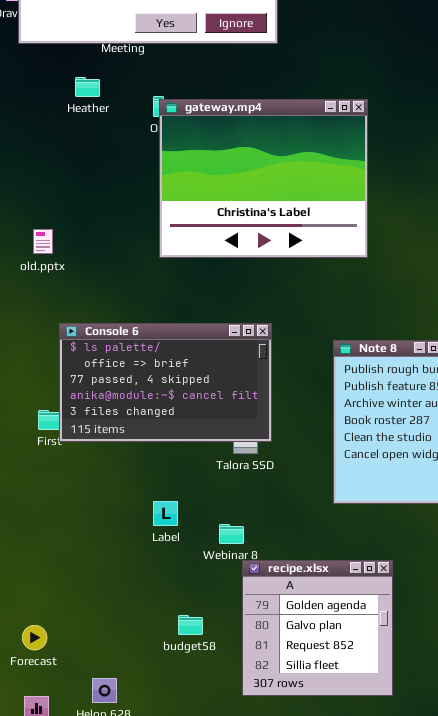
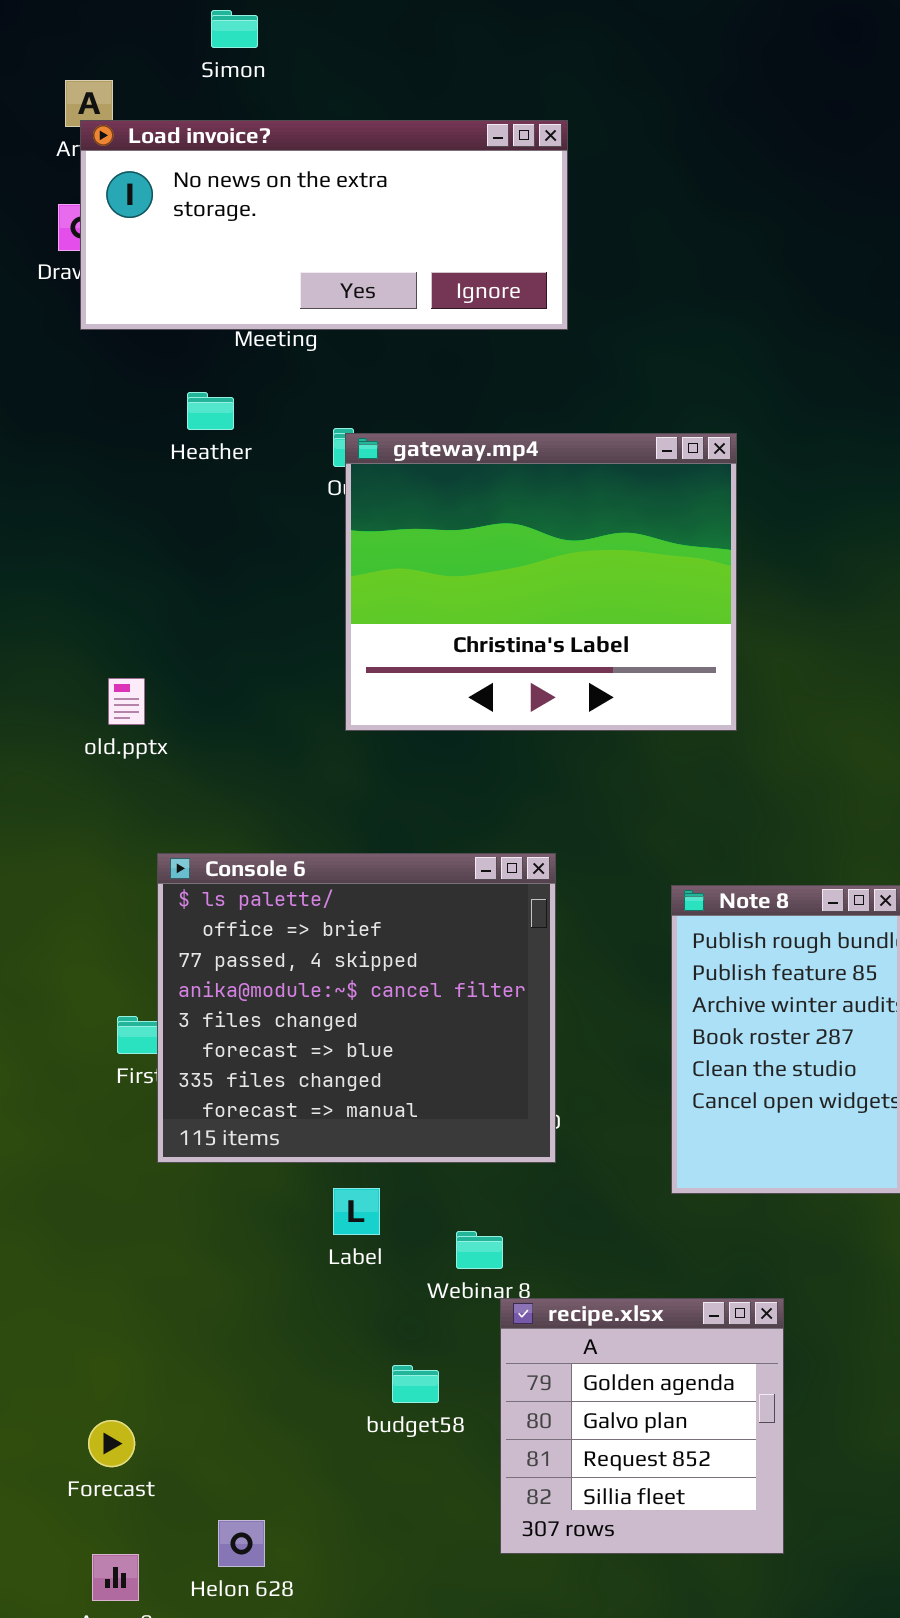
Console 6: [59,323,272,442] -> [157,853,556,1163], resized
budget58: [178,615,203,635] -> [392,1365,439,1403], moved

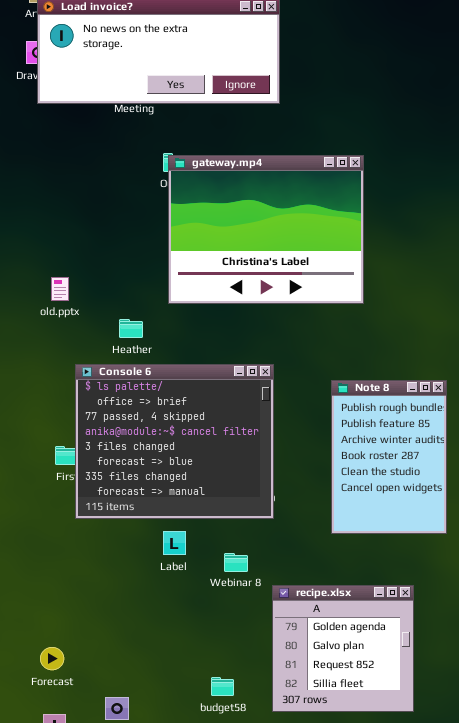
Heather: [187,392,234,430] -> [119,319,143,338], moved
recipe.xlsx: [500,1298,784,1554] -> [272,585,414,712], moved
budget58: [392,1365,439,1403] -> [211,677,234,696], moved

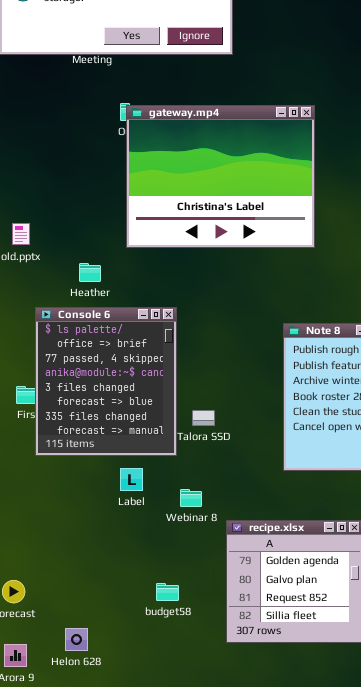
Console 6: [75,364,274,519] -> [35,307,177,456], resized
budget58: [211,677,234,696] -> [156,583,179,601], moved

